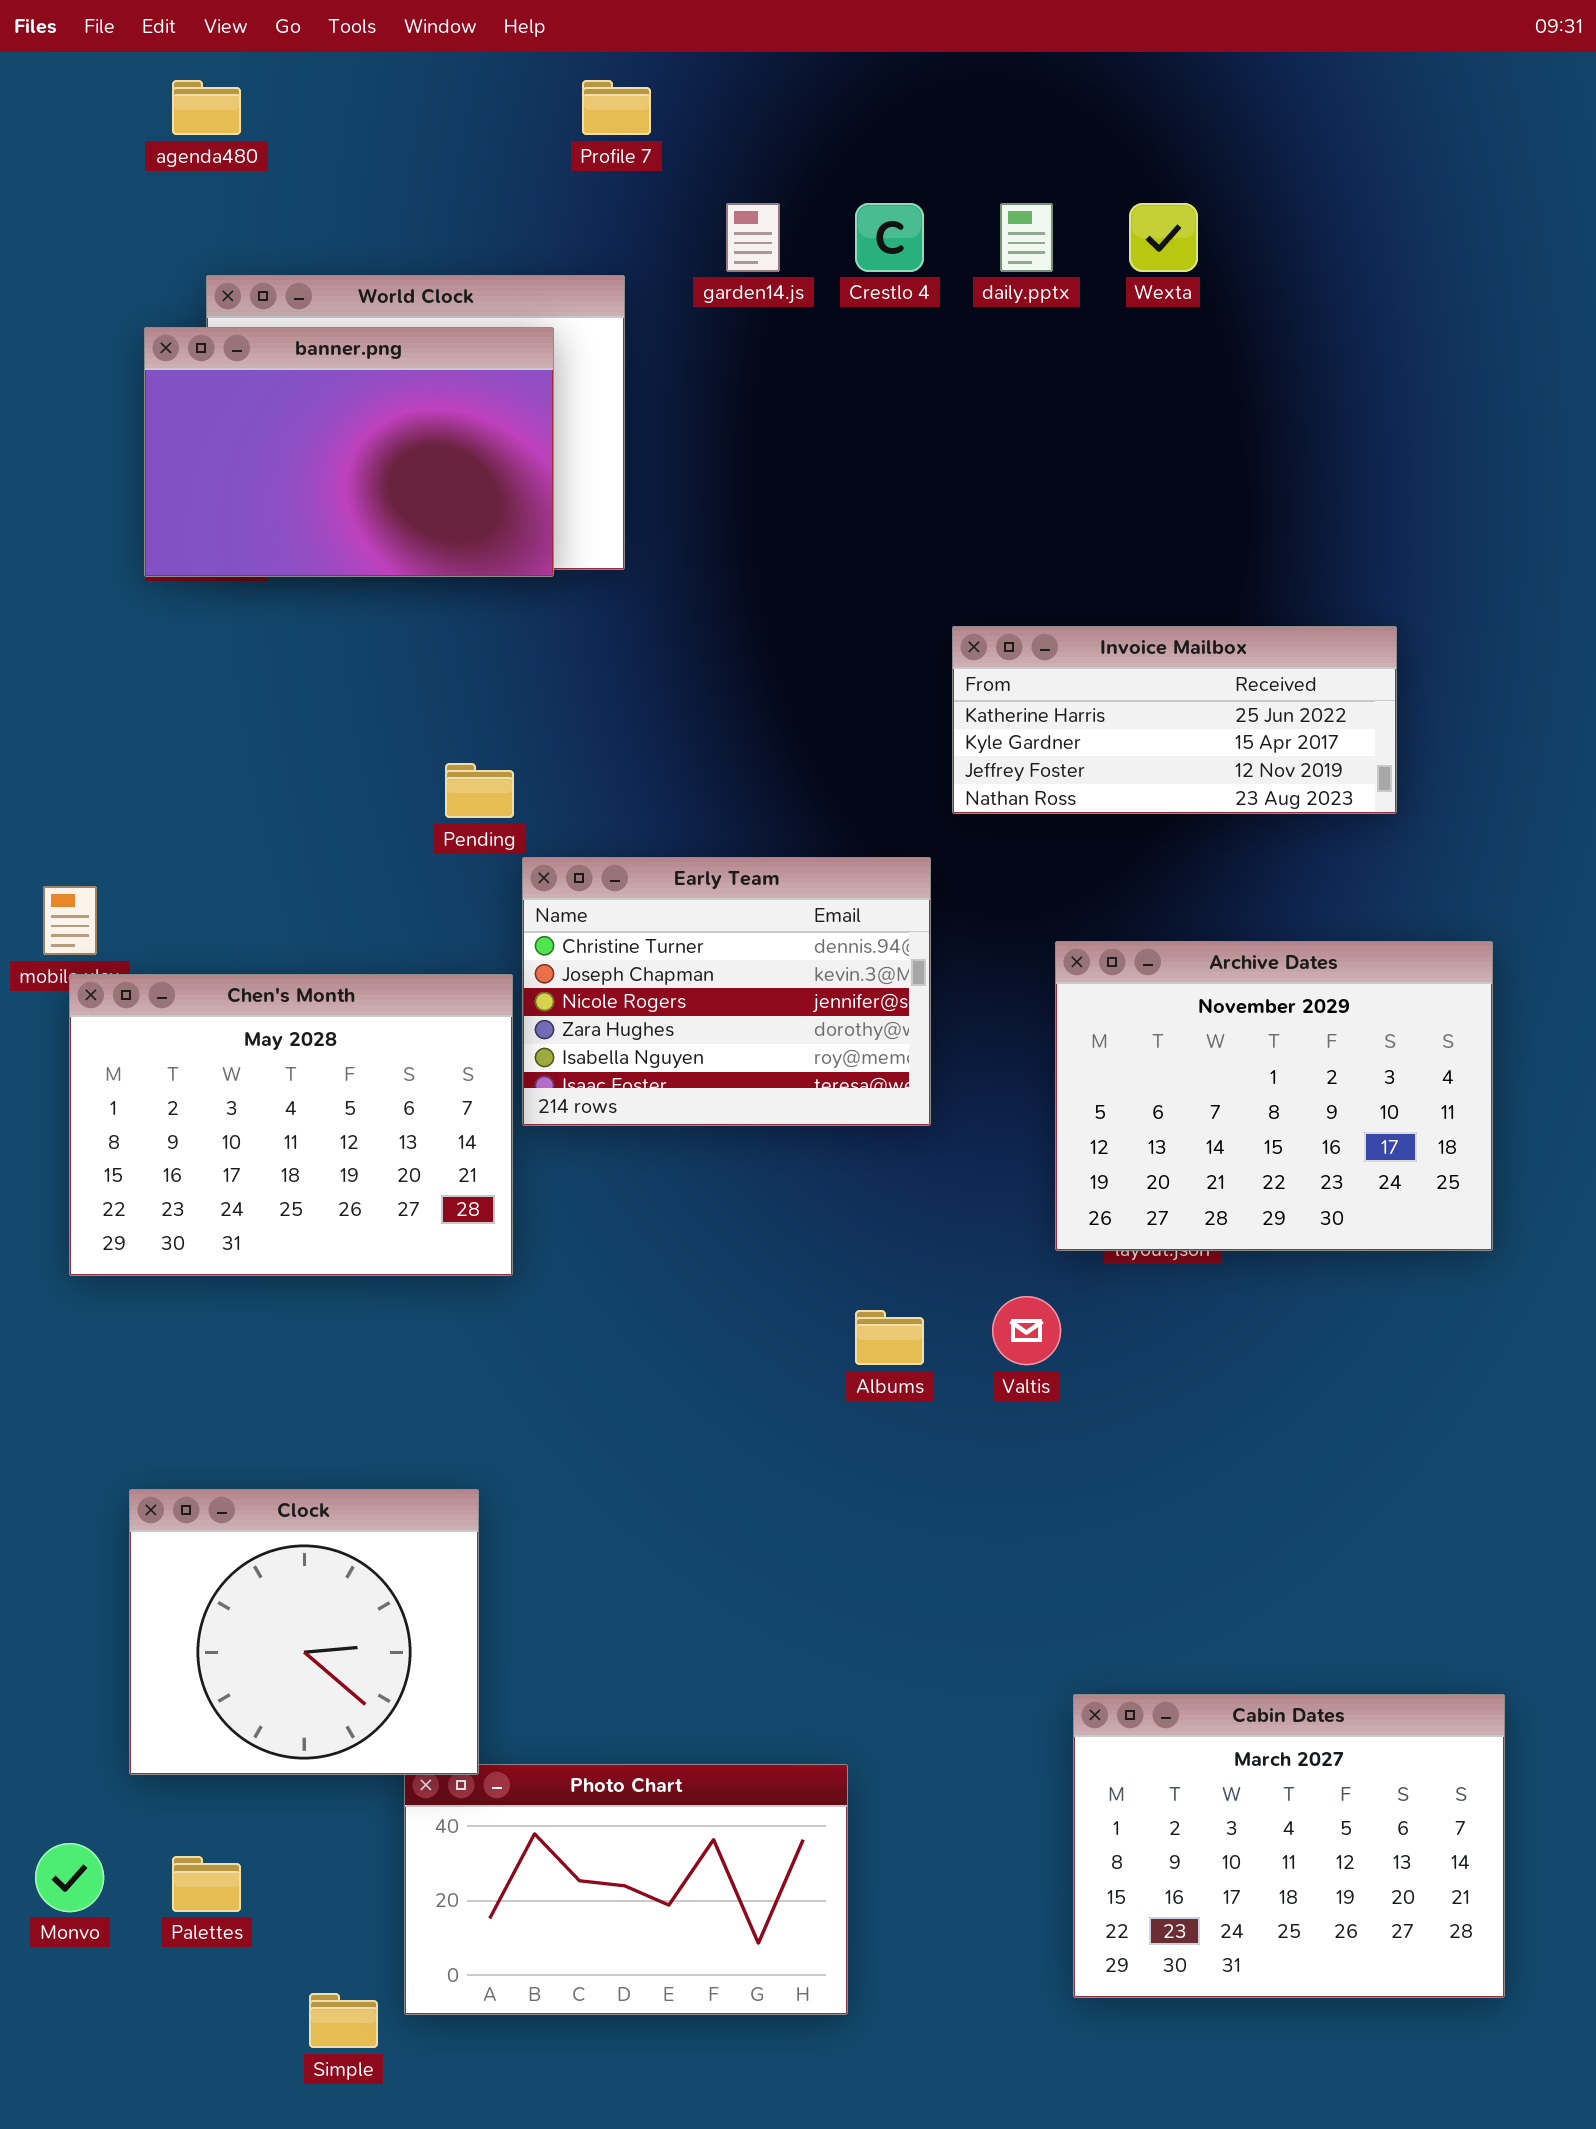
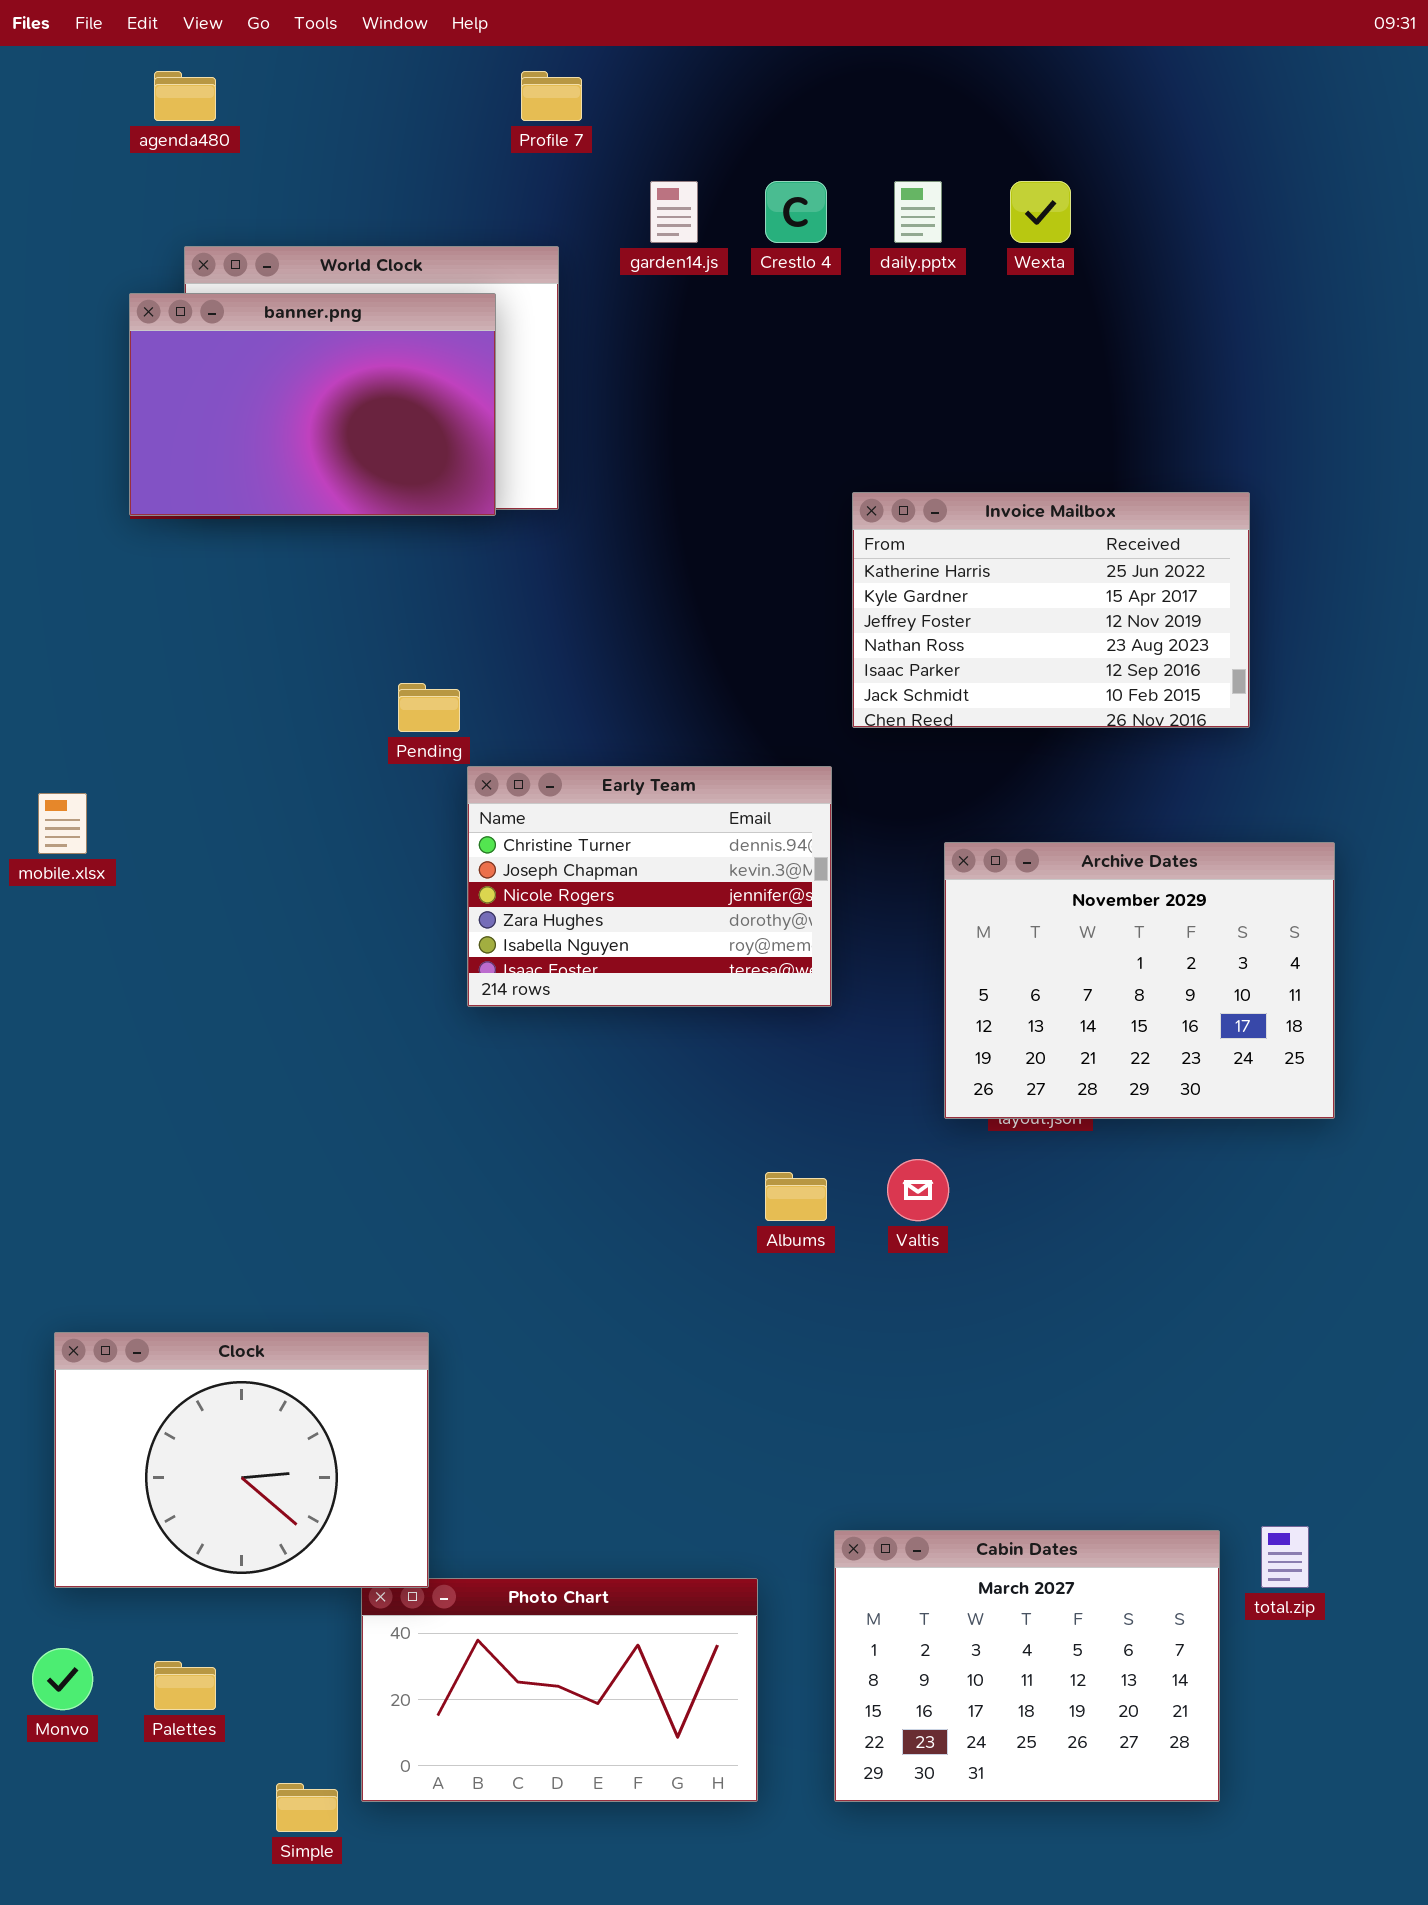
Invoice Mailbox: [952,626,1397,814] -> [852,492,1250,728], resized
Chen's Month: [69,974,513,1276] -> none, closed
Clock: [129,1489,479,1775] -> [54,1332,429,1588], resized
Cabin Dates: [1073,1694,1505,1998] -> [834,1530,1220,1802], moved

